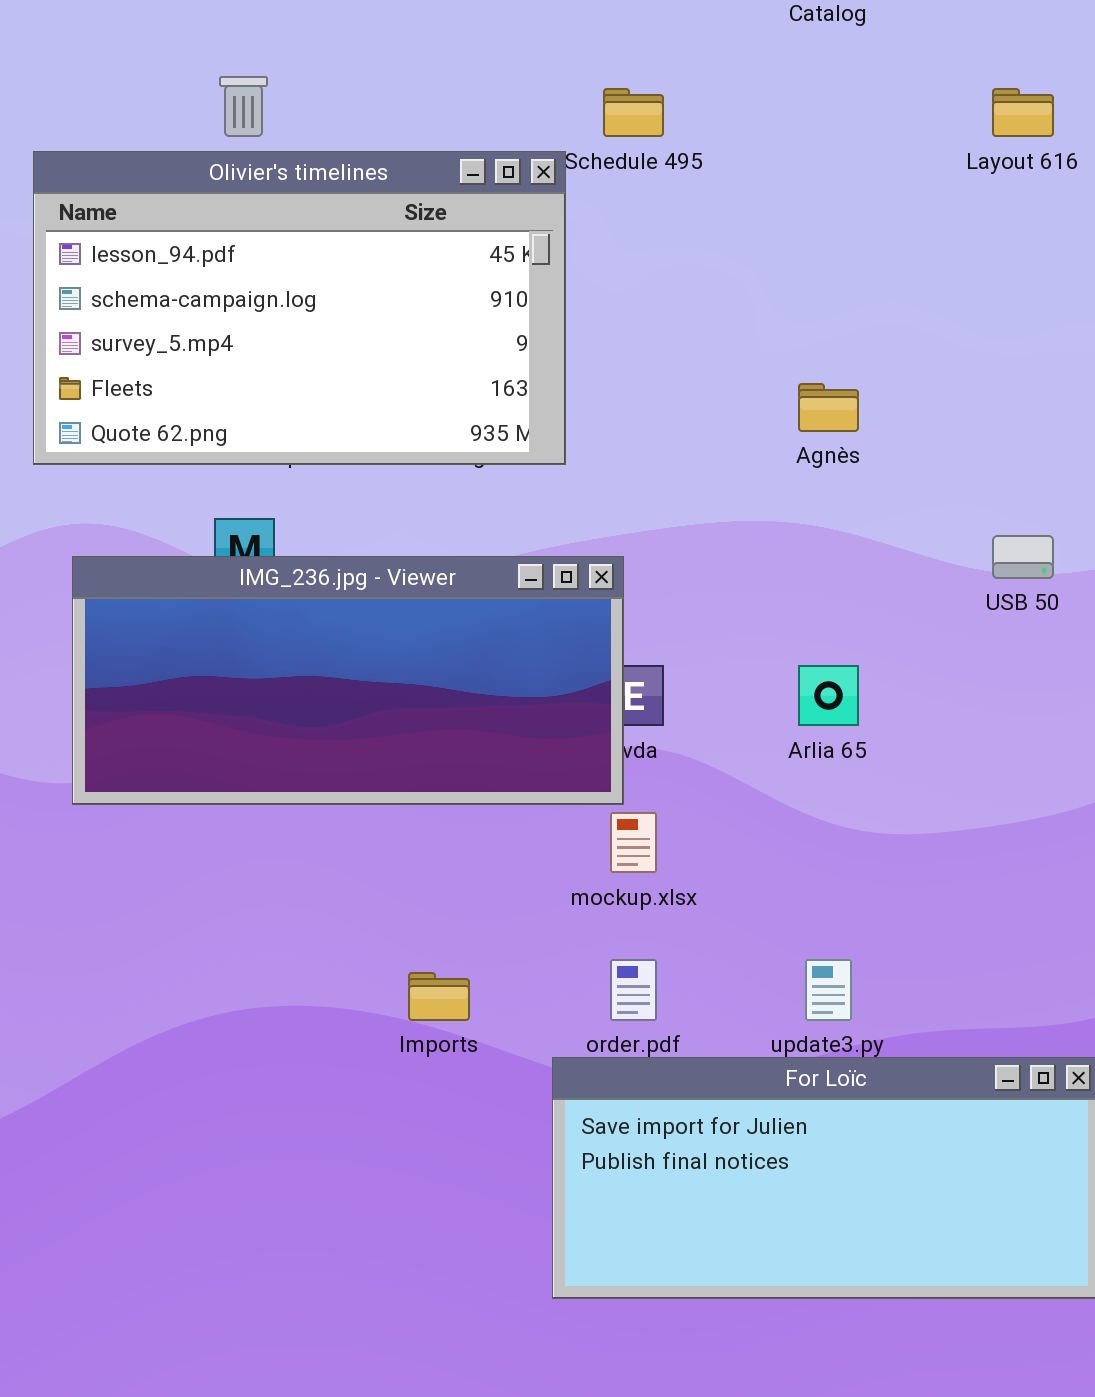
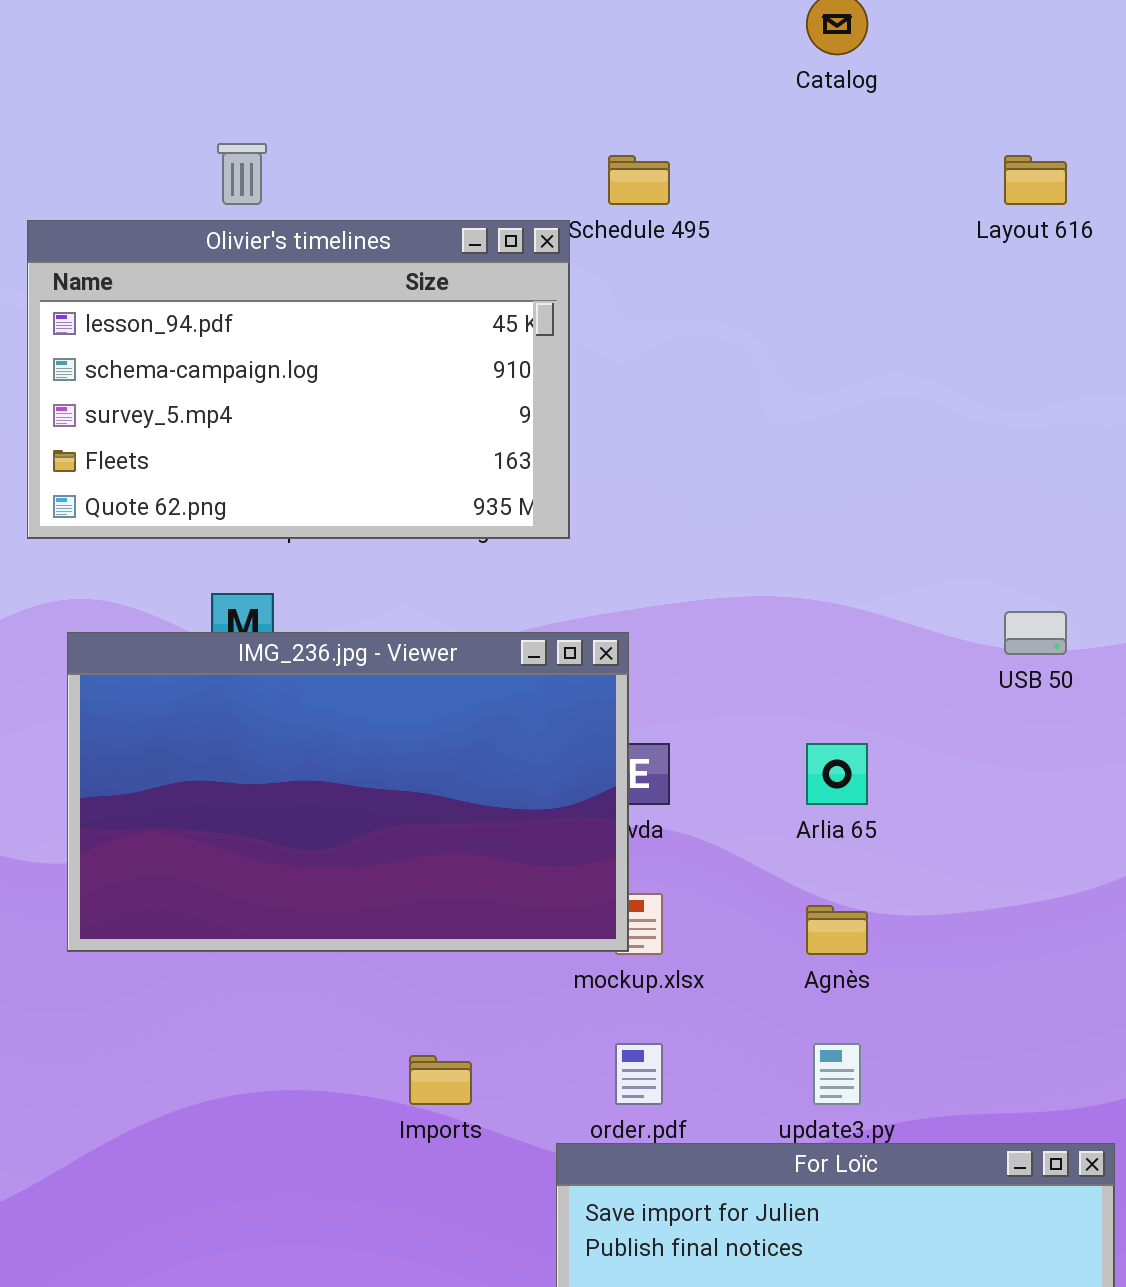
Agnès: [798,383,859,432] -> [806,905,868,955], moved
IMG_236.jpg - Viewer: [72,556,624,805] -> [67,632,629,952], resized

